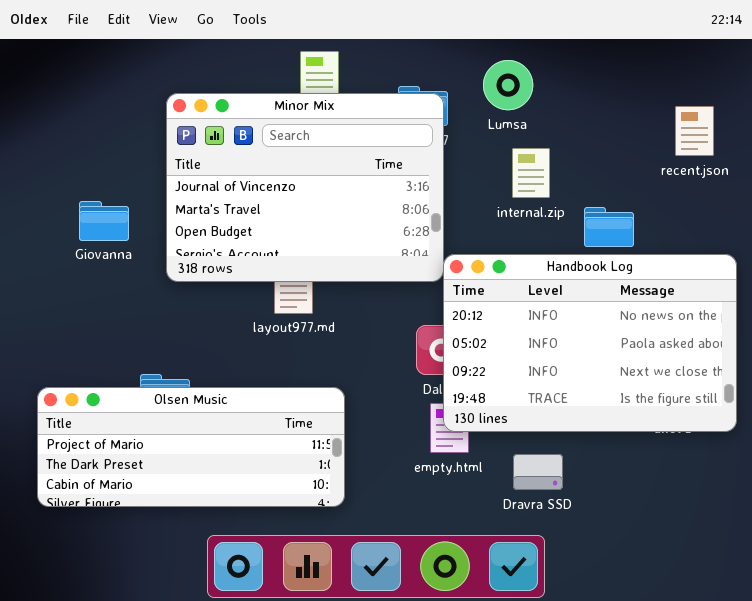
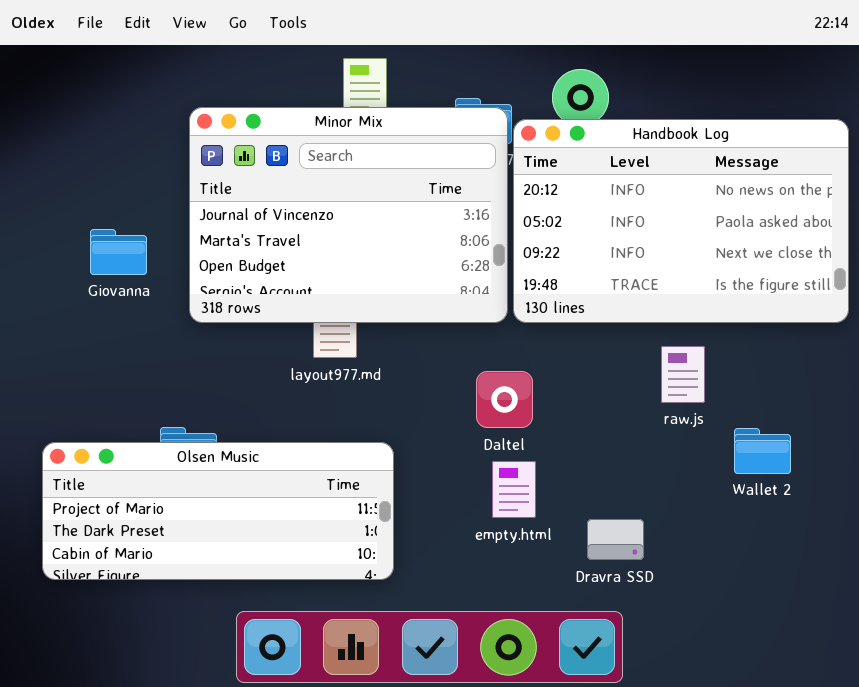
Handbook Log: [443,254,737,432] -> [513,119,849,323], moved

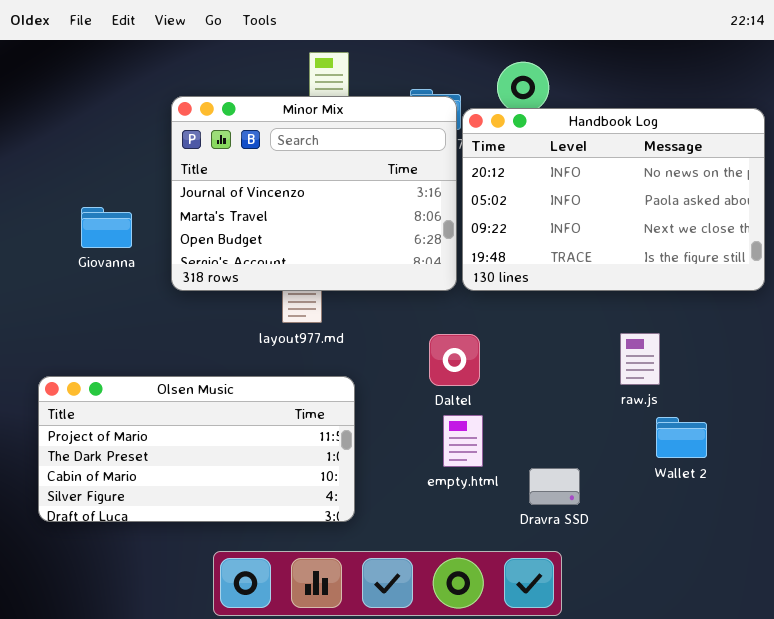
raw.js: [661,346,705,403] -> [620,333,660,385], moved
Wallet 2: [734,428,791,474] -> [656,417,707,458], moved
Olsen Music: [42,442,394,580] -> [38,376,355,522], resized

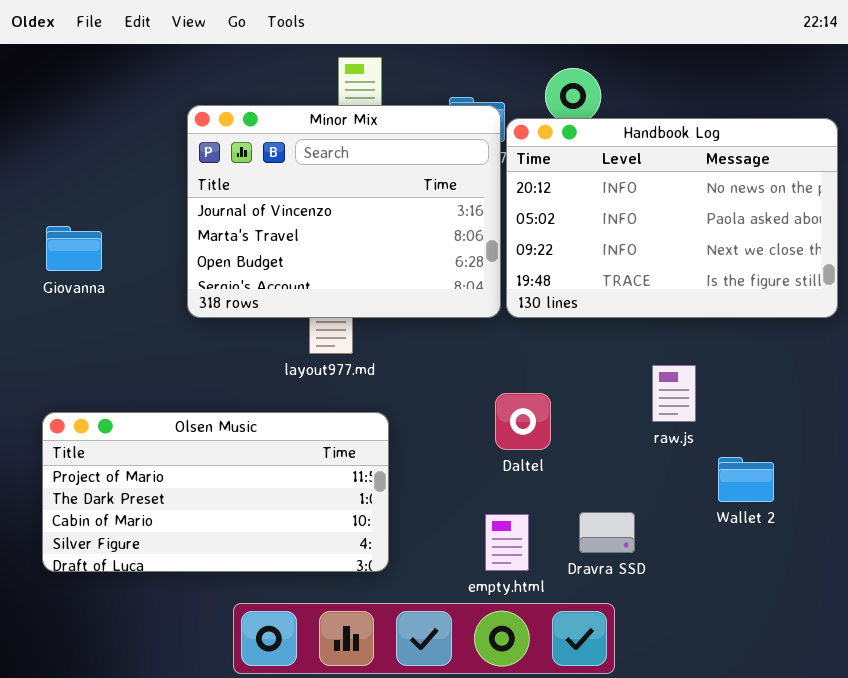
Giovanna: [81,207,132,248] -> [46,226,102,271], moved
raw.js: [620,333,660,385] -> [652,365,696,422], moved
Daltel: [429,334,480,386] -> [495,393,551,450], moved
empty.html: [443,415,483,467] -> [485,514,529,571], moved

